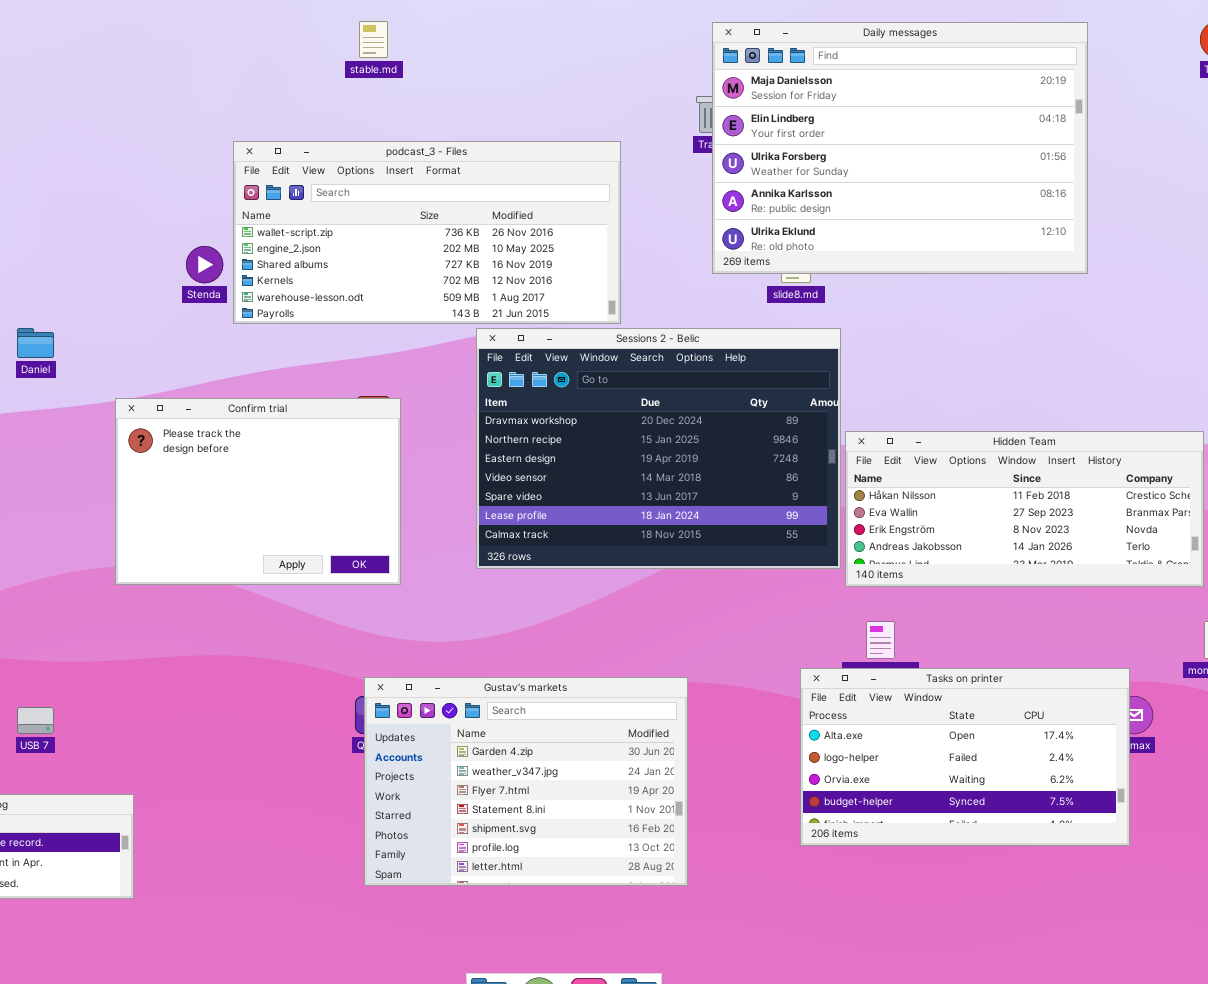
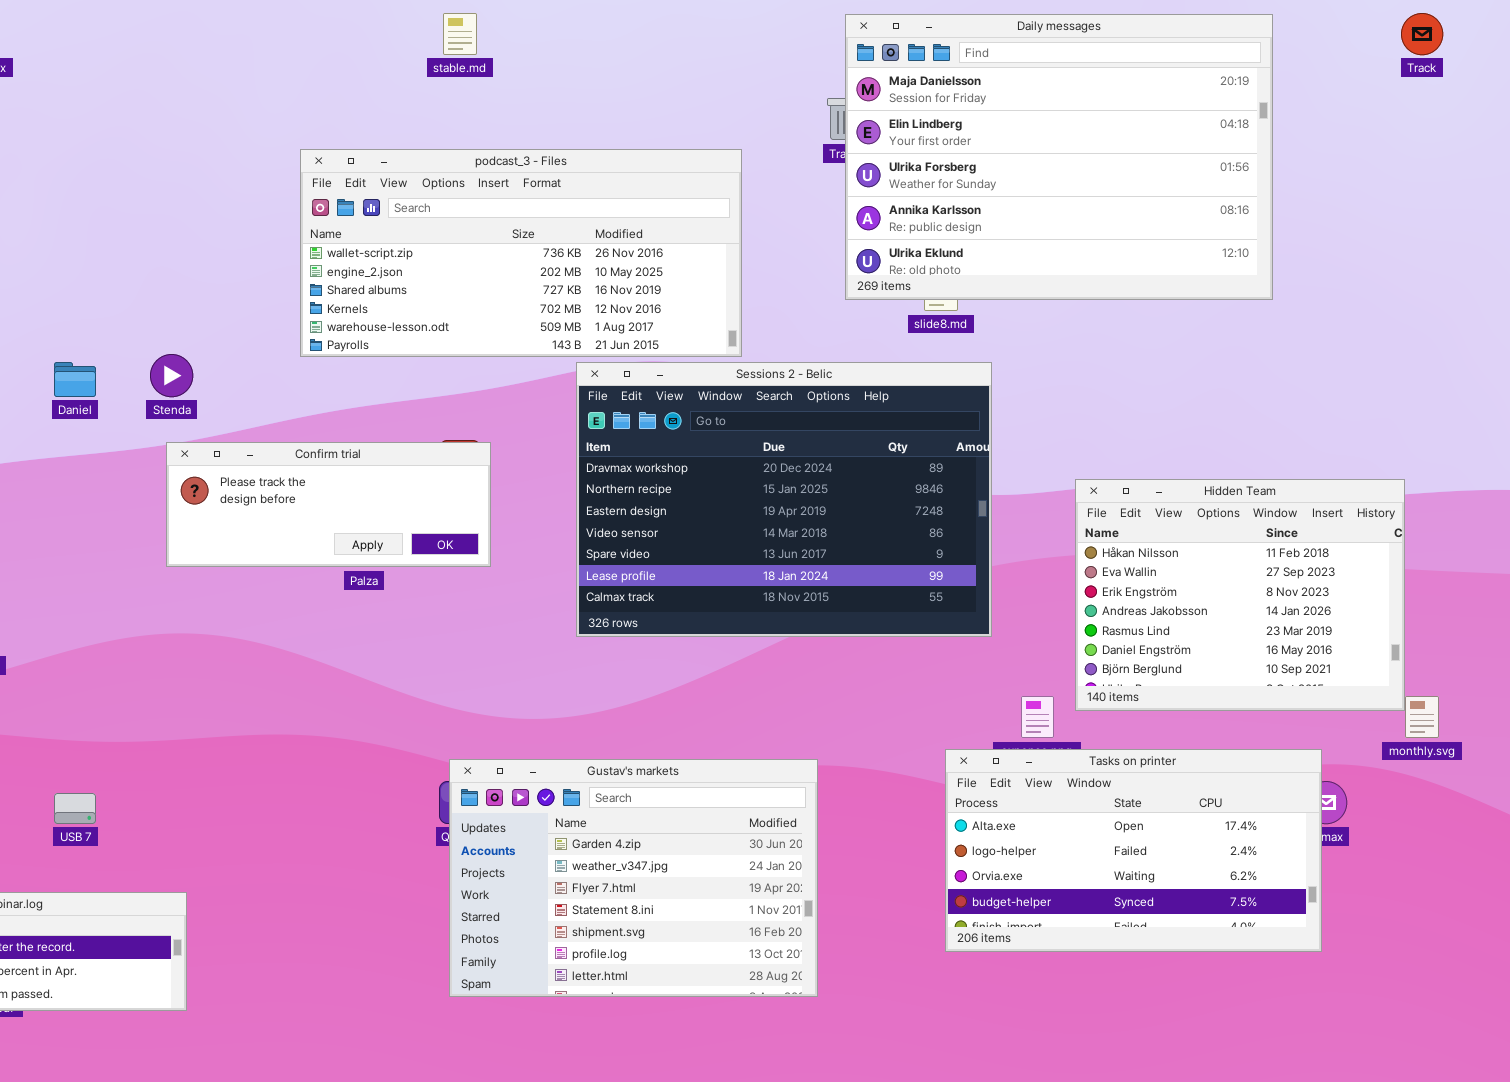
Stenda: [186,246,223,283] -> [150,354,193,397], moved
Confirm trial: [115,398,401,585] -> [166,442,491,567], resized
Hidden Team: [845,431,1204,587] -> [1075,479,1405,711], resized

